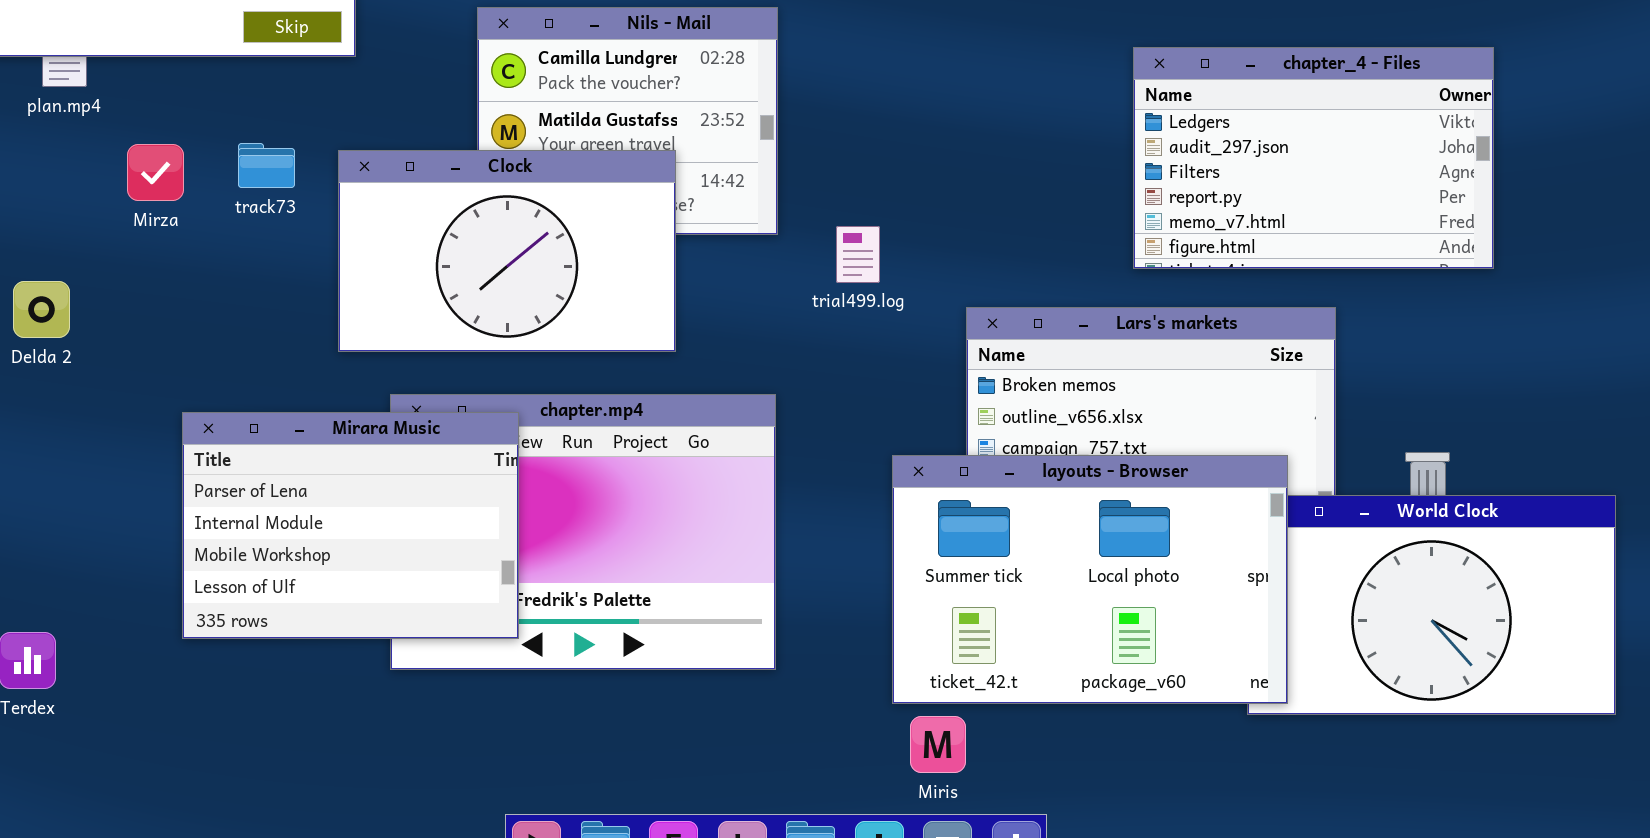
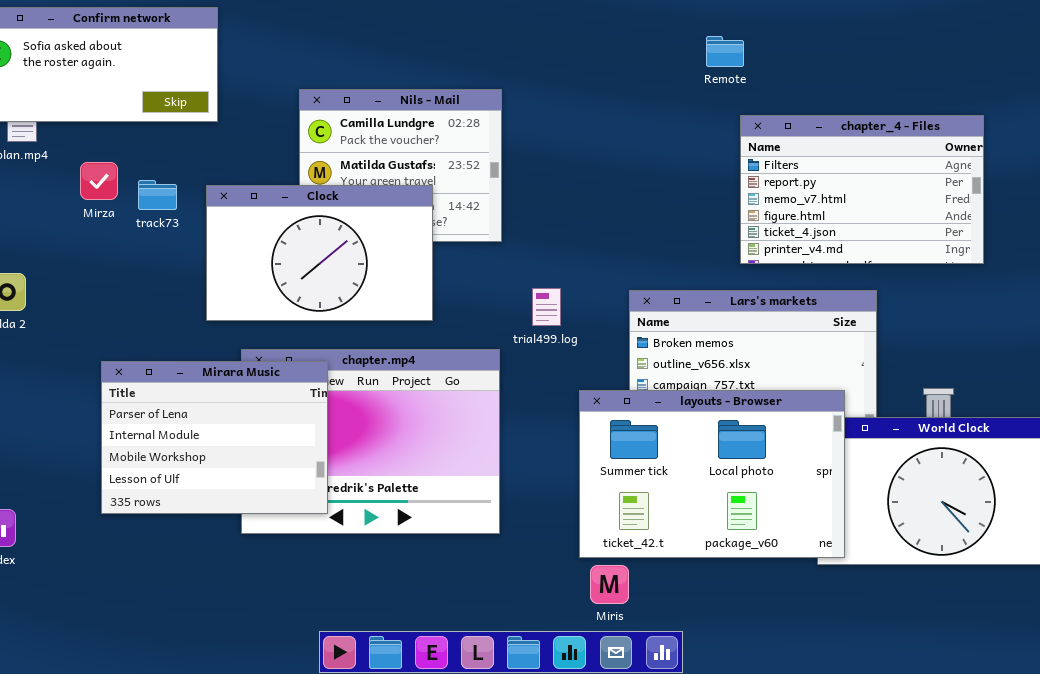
chapter_4 - Files: [1133,47,1494,269] -> [740,115,984,264], scrolled down 2 rows
Mirza: [127,144,184,201] -> [80,162,118,200], moved
trial499.log: [836,226,880,283] -> [532,288,561,326], moved

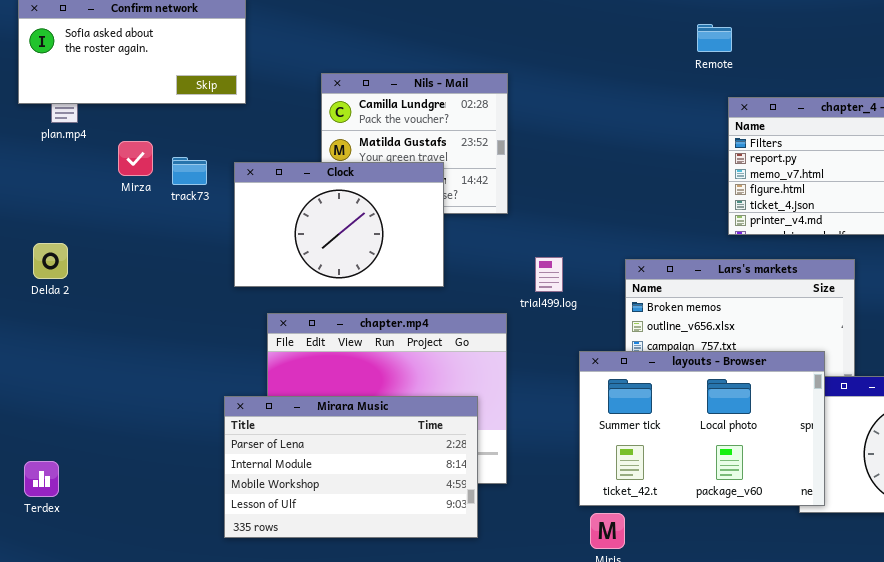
Mirara Music: [101,361,328,514] -> [224,396,478,538], moved, resized

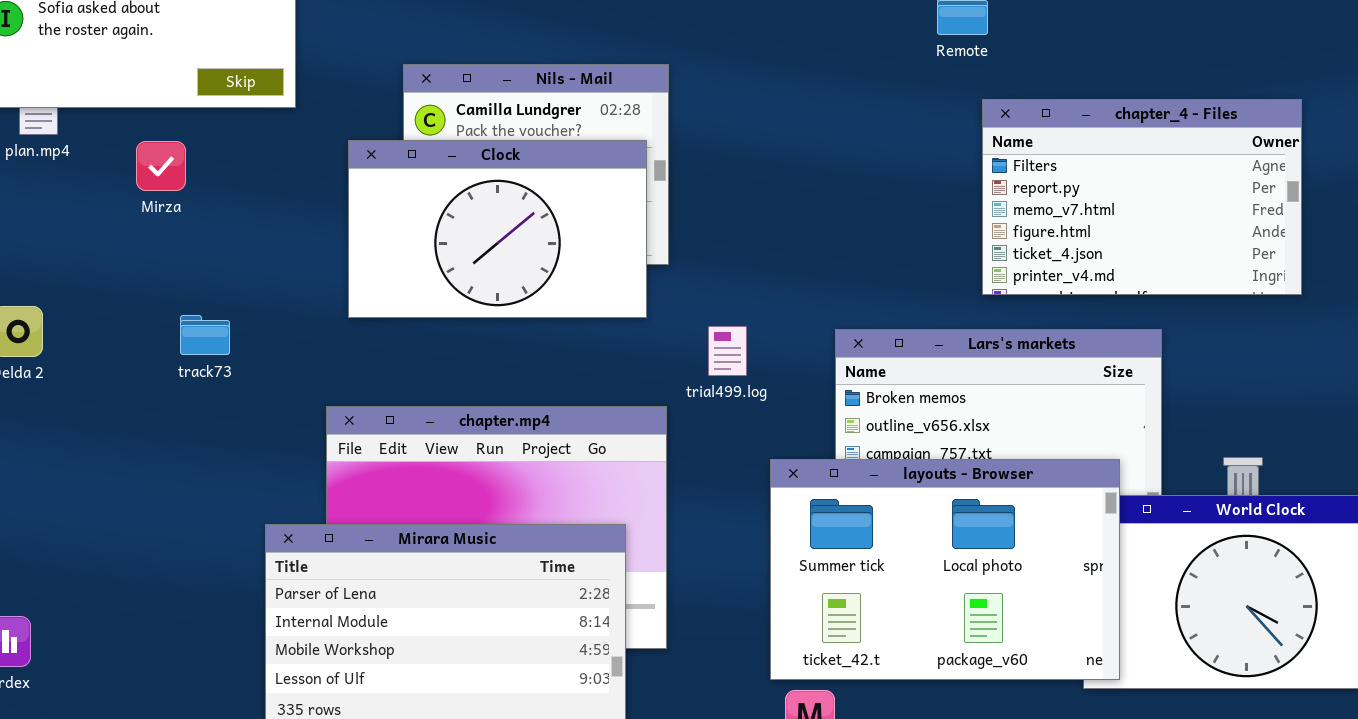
Mirza: [118,141,153,176] -> [136,141,186,191], moved
track73: [172,157,207,185] -> [180,315,230,355], moved
Clock: [234,162,444,287] -> [348,140,647,318], moved

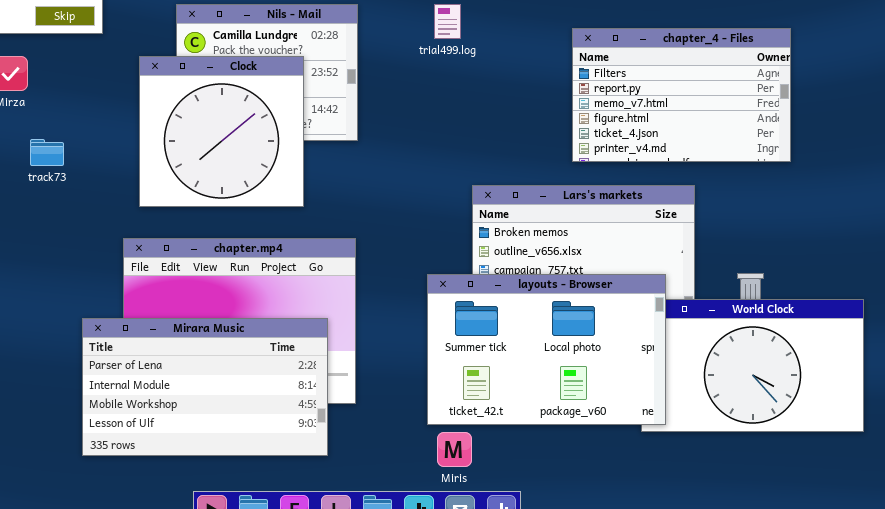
Clock: [348,140,647,318] -> [139,56,304,207], resized
track73: [180,315,230,355] -> [30,139,64,166], moved
trial499.log: [708,326,747,376] -> [434,4,461,39], moved

